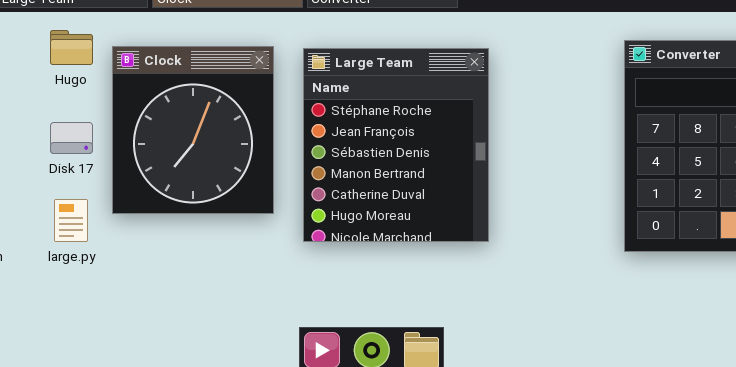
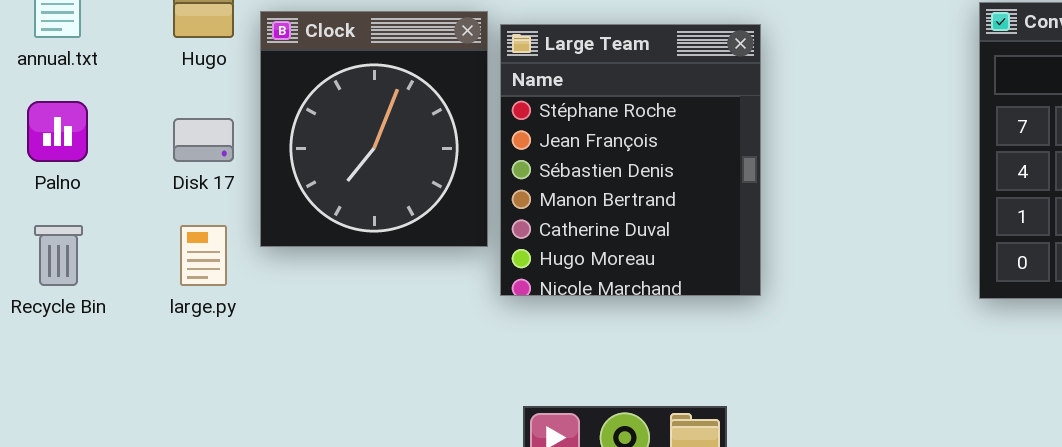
Large Team: [303,48,489,242] -> [500,24,761,296], moved

